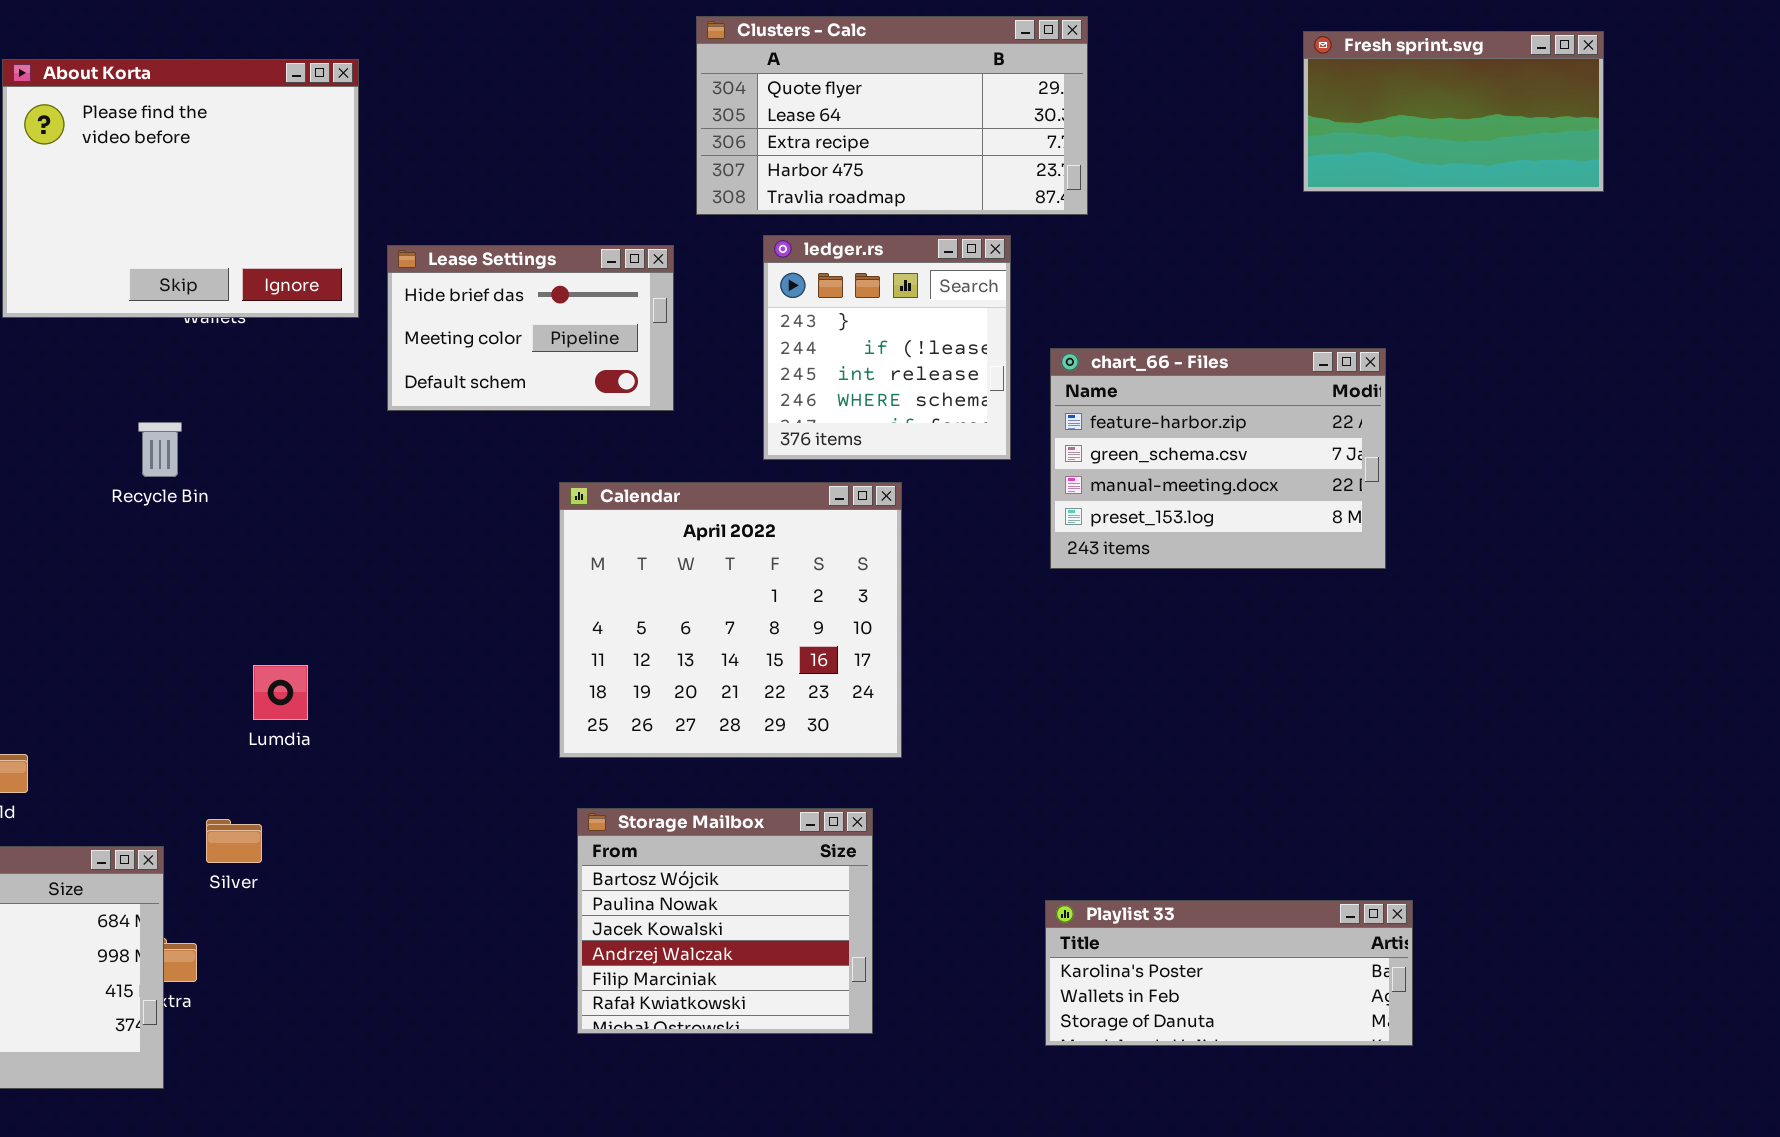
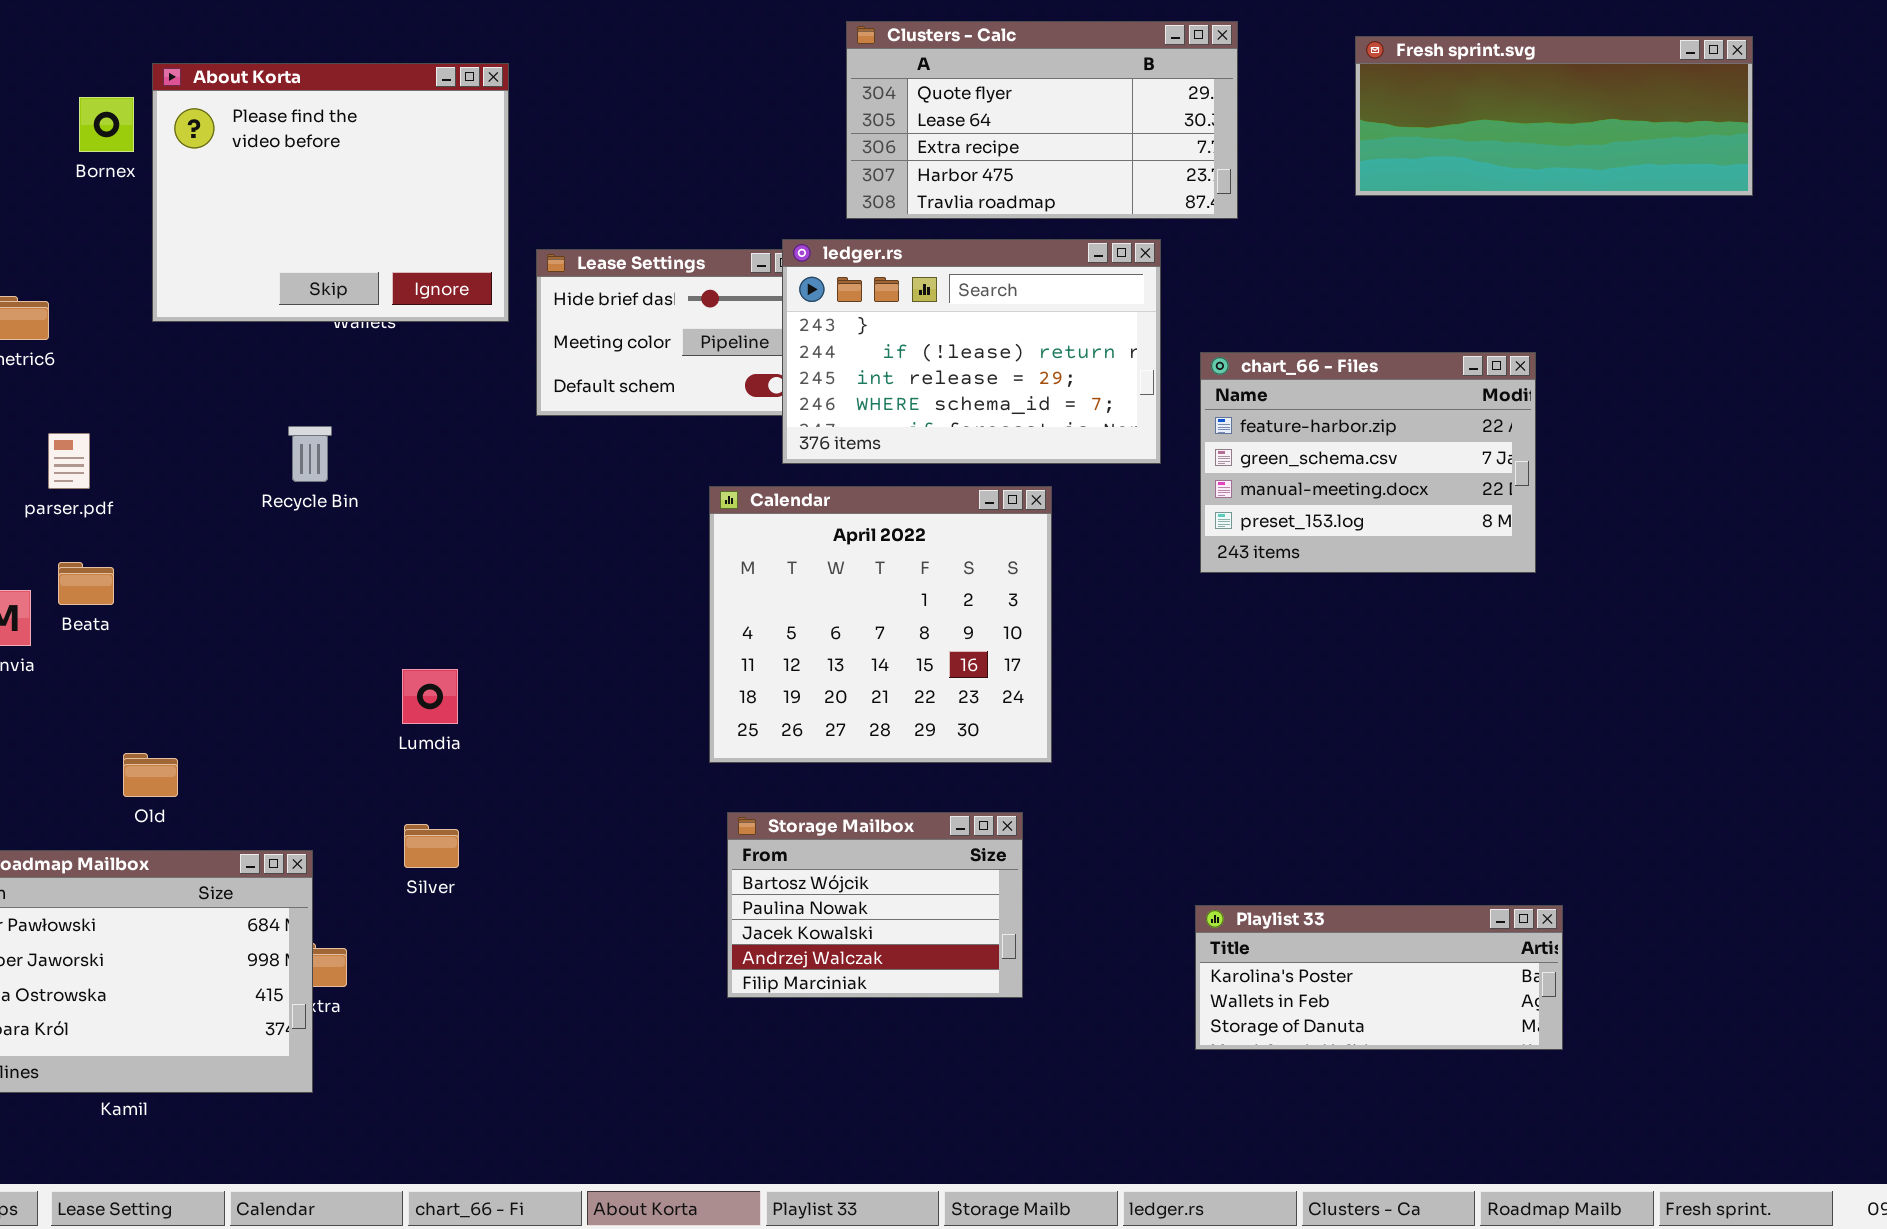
Fresh sprint.svg: [1303,31,1604,192] -> [1355,36,1753,196], resized
ledger.rs: [763,235,1011,460] -> [782,239,1161,464], resized
Storage Mailbox: [577,808,873,1034] -> [727,812,1023,998], resized
Silver: [206,819,262,863] -> [404,824,459,868], moved

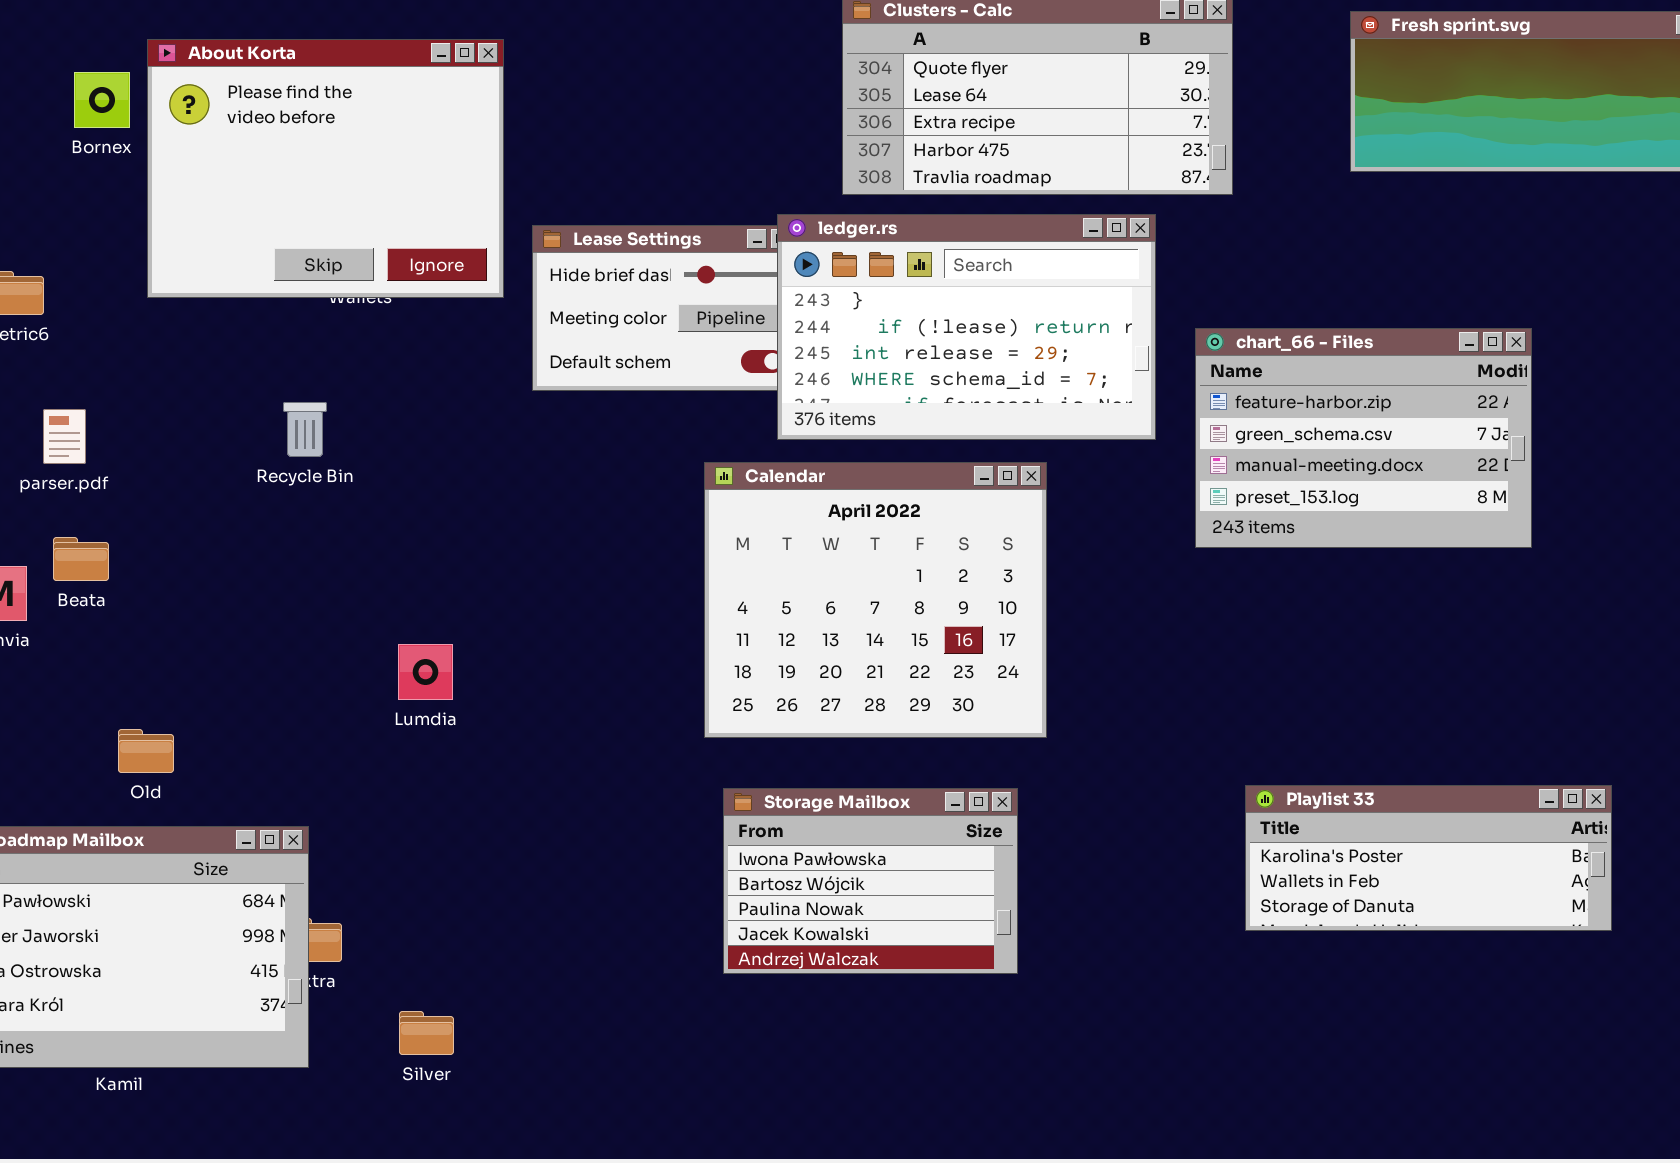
Storage Mailbox: [727,812,1023,998] -> [723,788,1018,974], scrolled up 1 row
Silver: [404,824,459,868] -> [399,1011,454,1055], moved
Playlist 33: [1195,905,1563,1050] -> [1245,785,1612,931], moved

